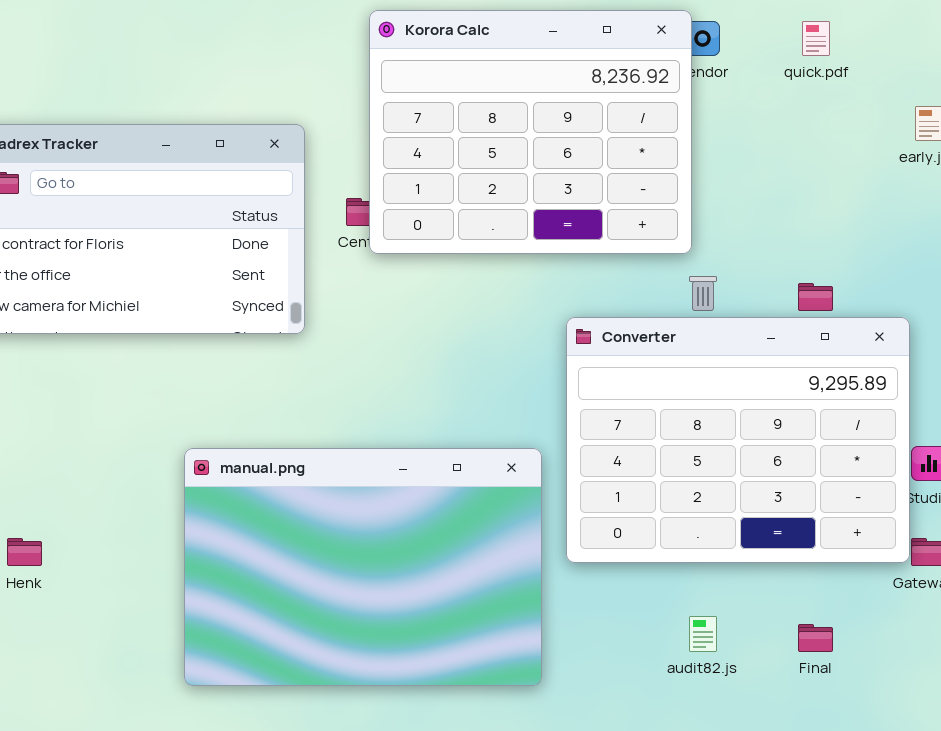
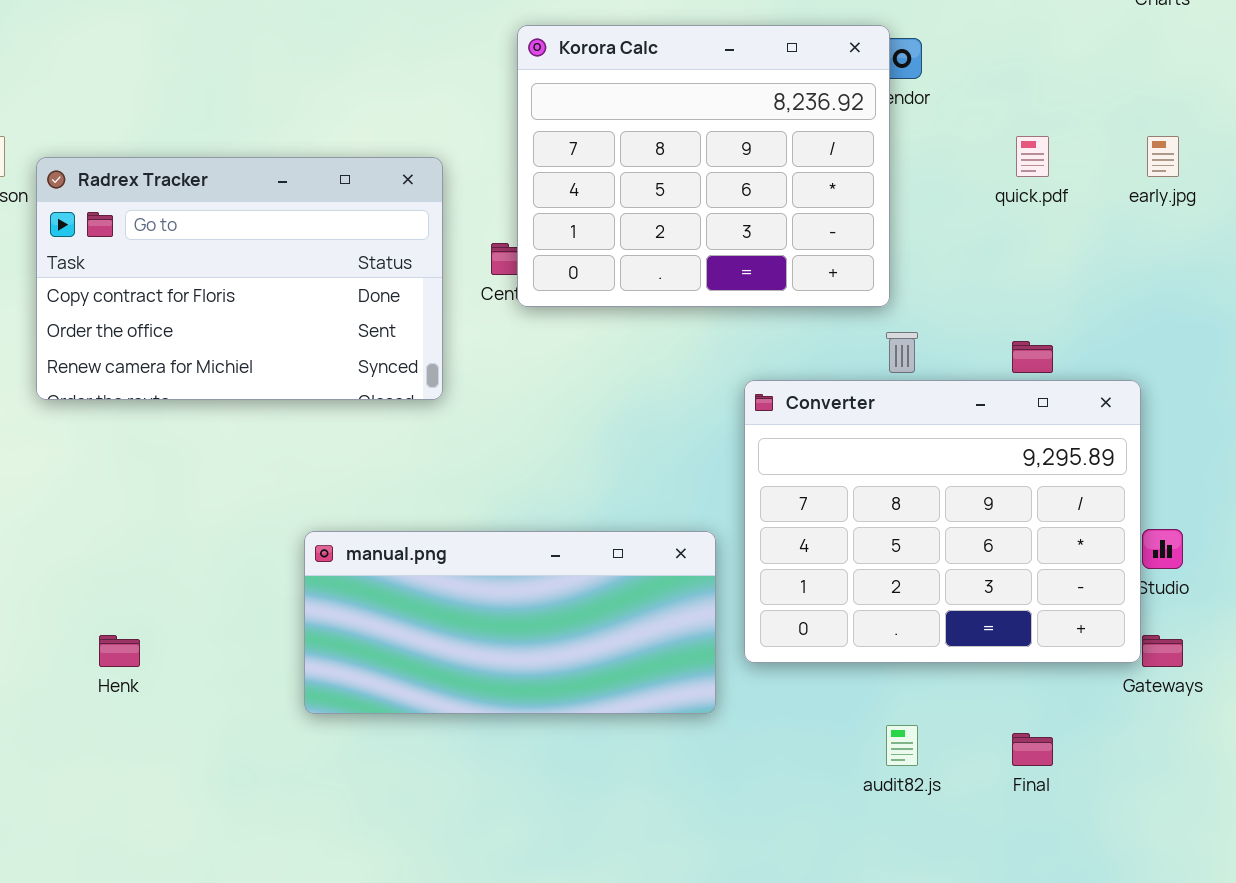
quick.pdf: [802,21,830,56] -> [1016,136,1049,177], moved
manual.png: [184,448,542,686] -> [304,531,716,714], resized

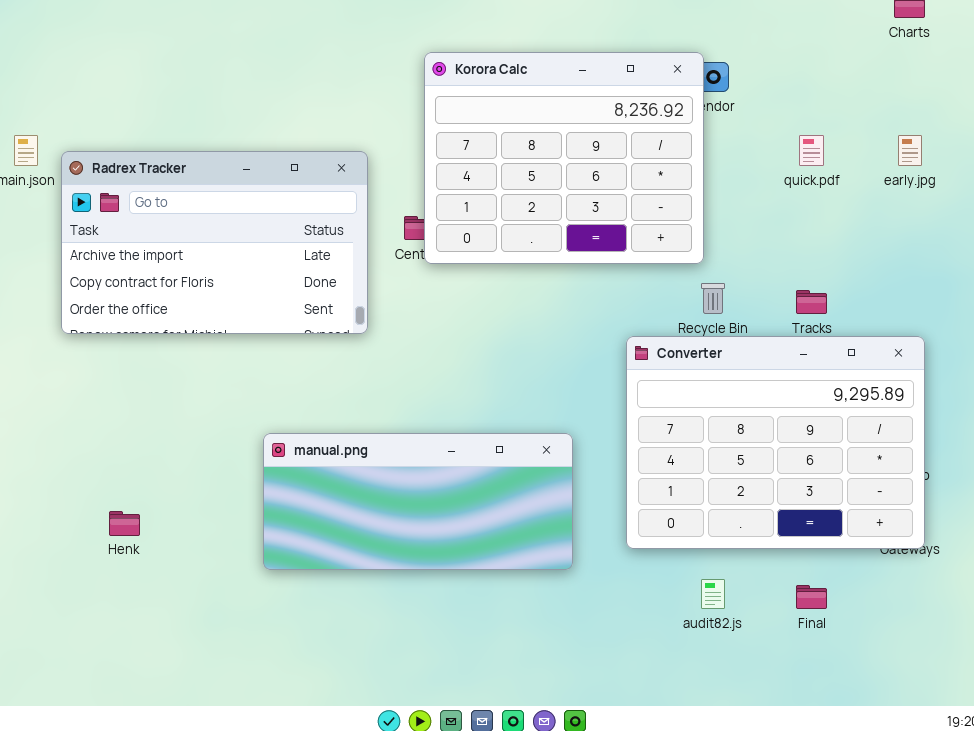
Radrex Tracker: [36,157,443,400] -> [61,151,368,334], scrolled up 1 row
Converter: [744,380,1141,663] -> [626,336,925,549], moved

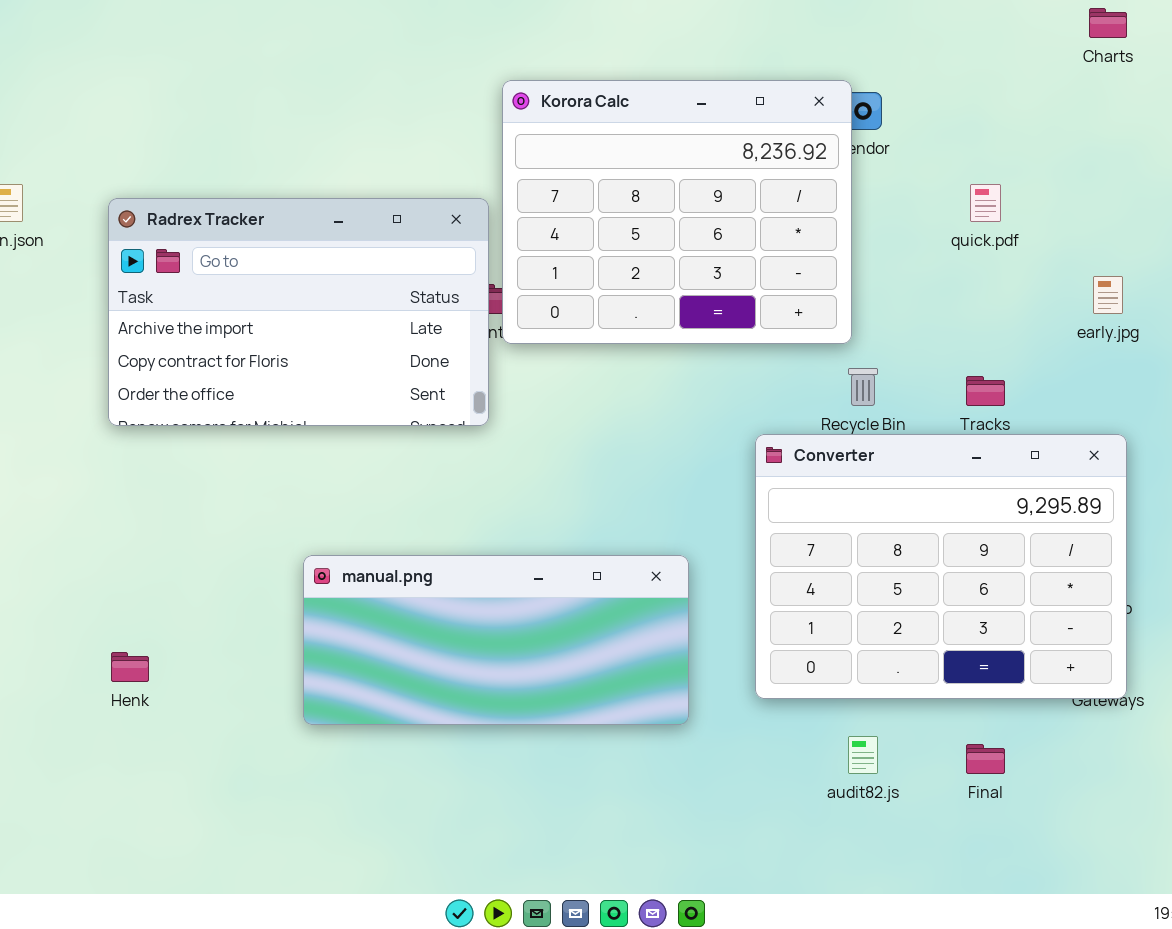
early.jpg: [898,135,922,166] -> [1093,276,1123,314], moved
Radrex Tracker: [61,151,368,334] -> [108,198,489,426], moved

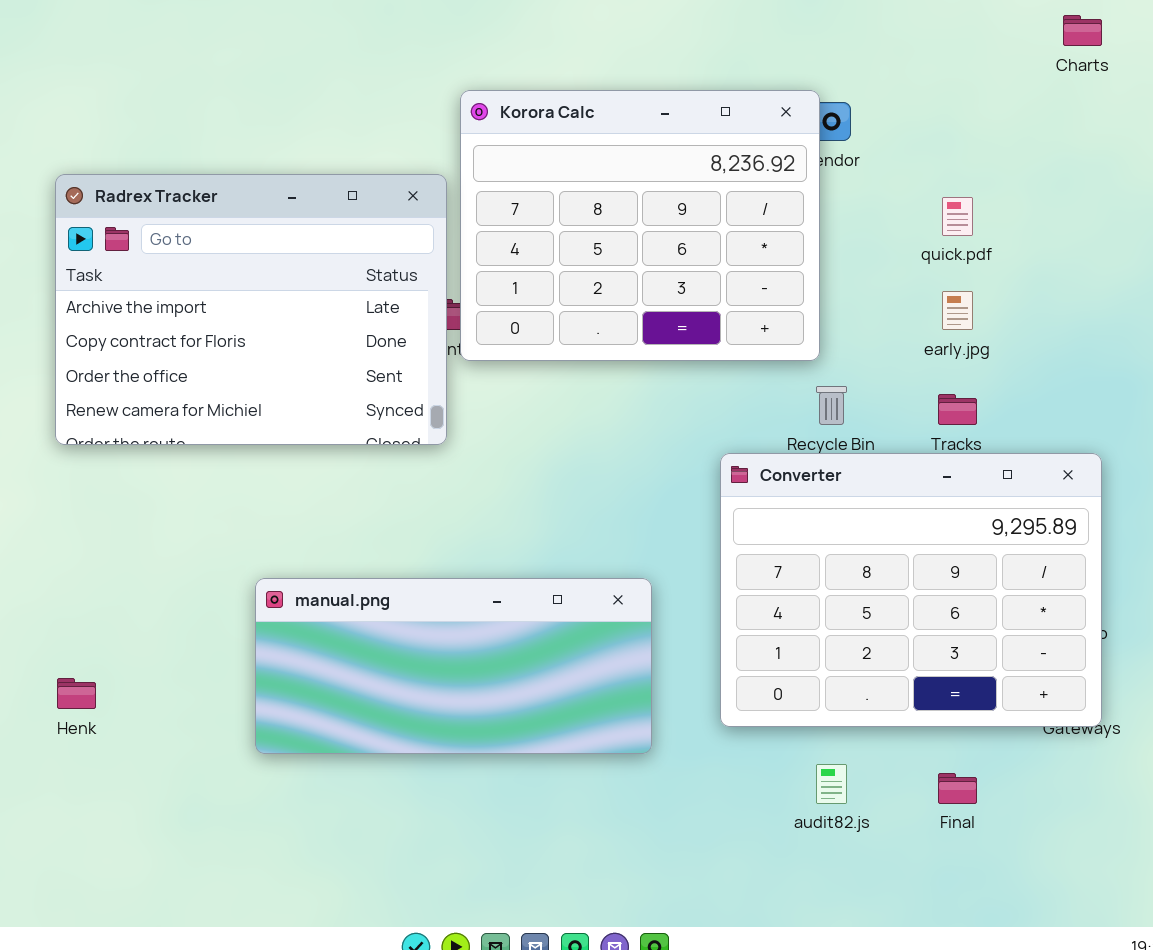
Radrex Tracker: [108,198,489,426] -> [55,174,447,445], resized
early.jpg: [1093,276,1123,314] -> [942,291,973,330], moved

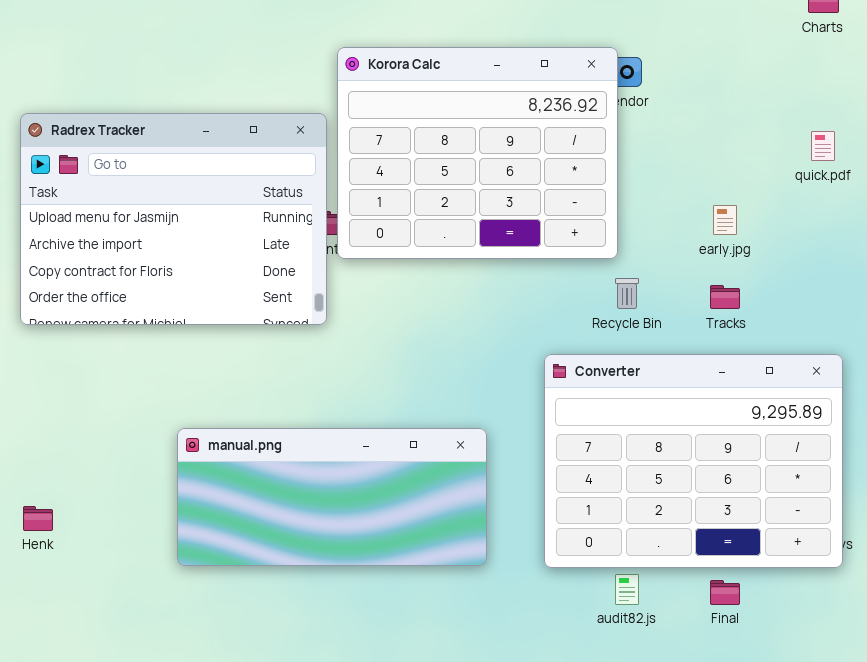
Radrex Tracker: [55,174,447,445] -> [20,113,327,325], scrolled up 1 row
quick.pdf: [942,197,973,236] -> [811,131,835,161], moved
Converter: [720,453,1102,727] -> [544,354,843,568], moved

